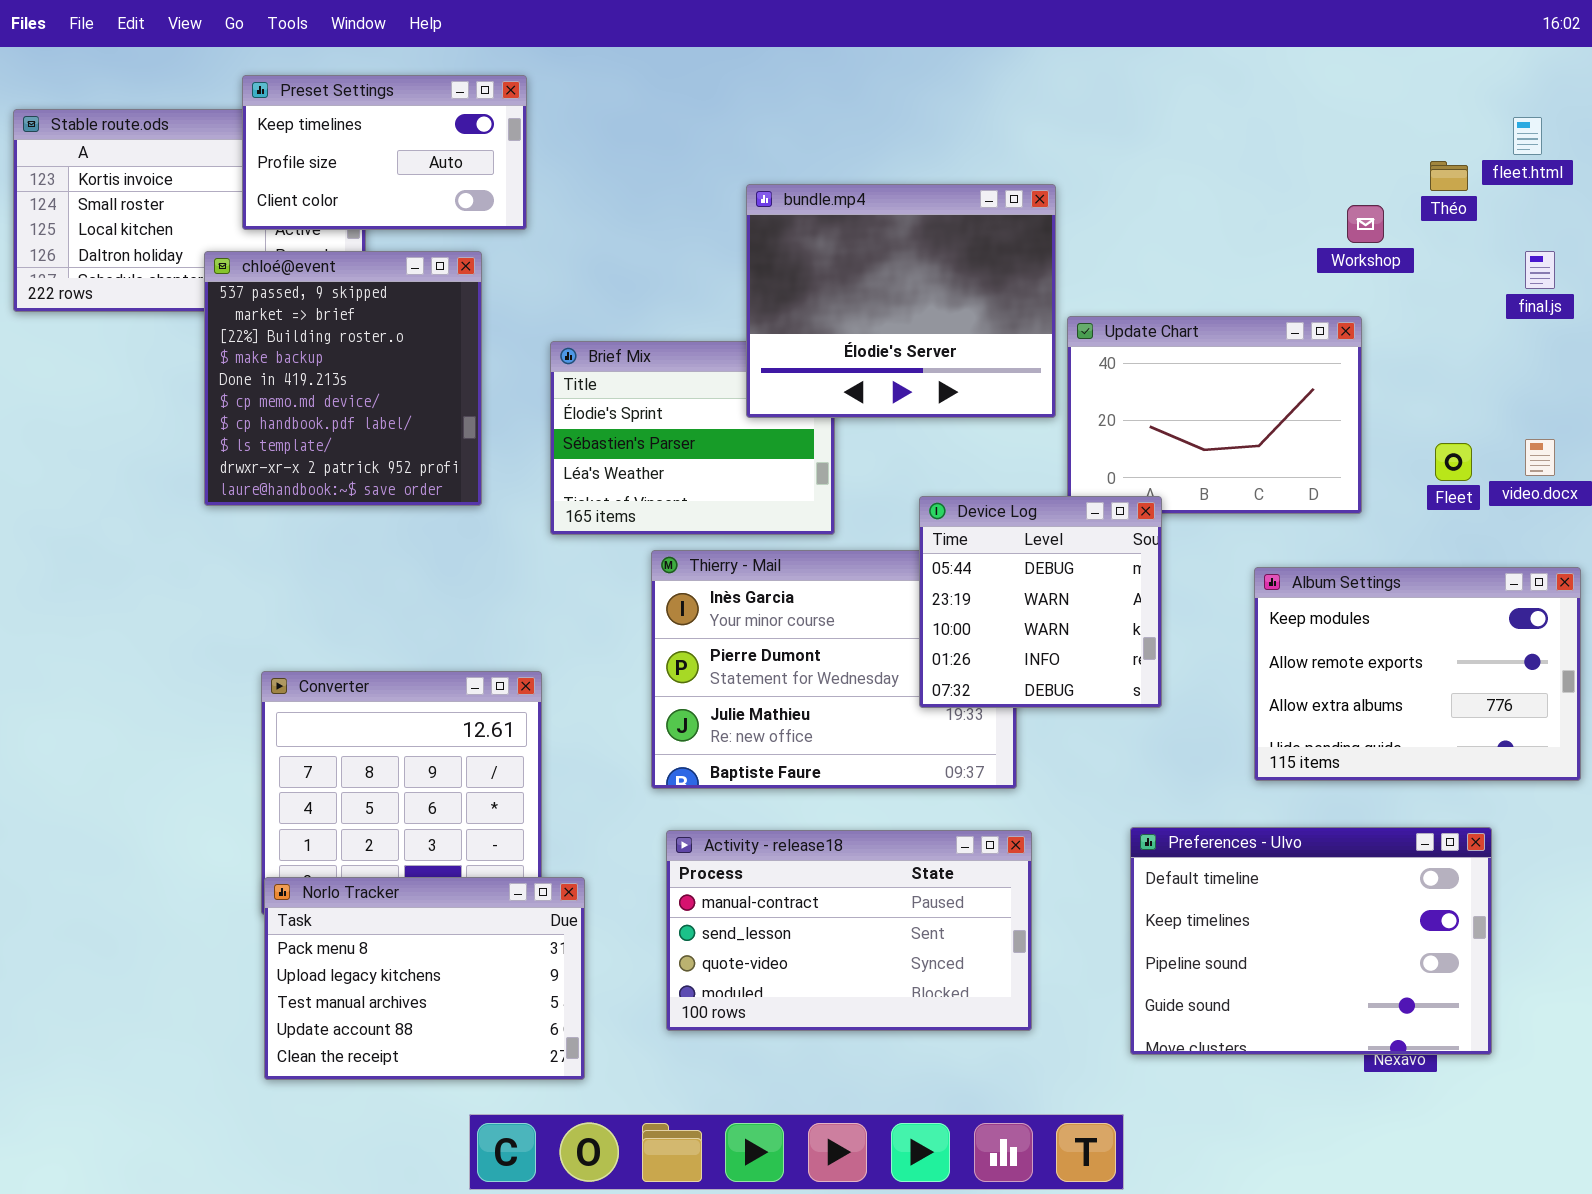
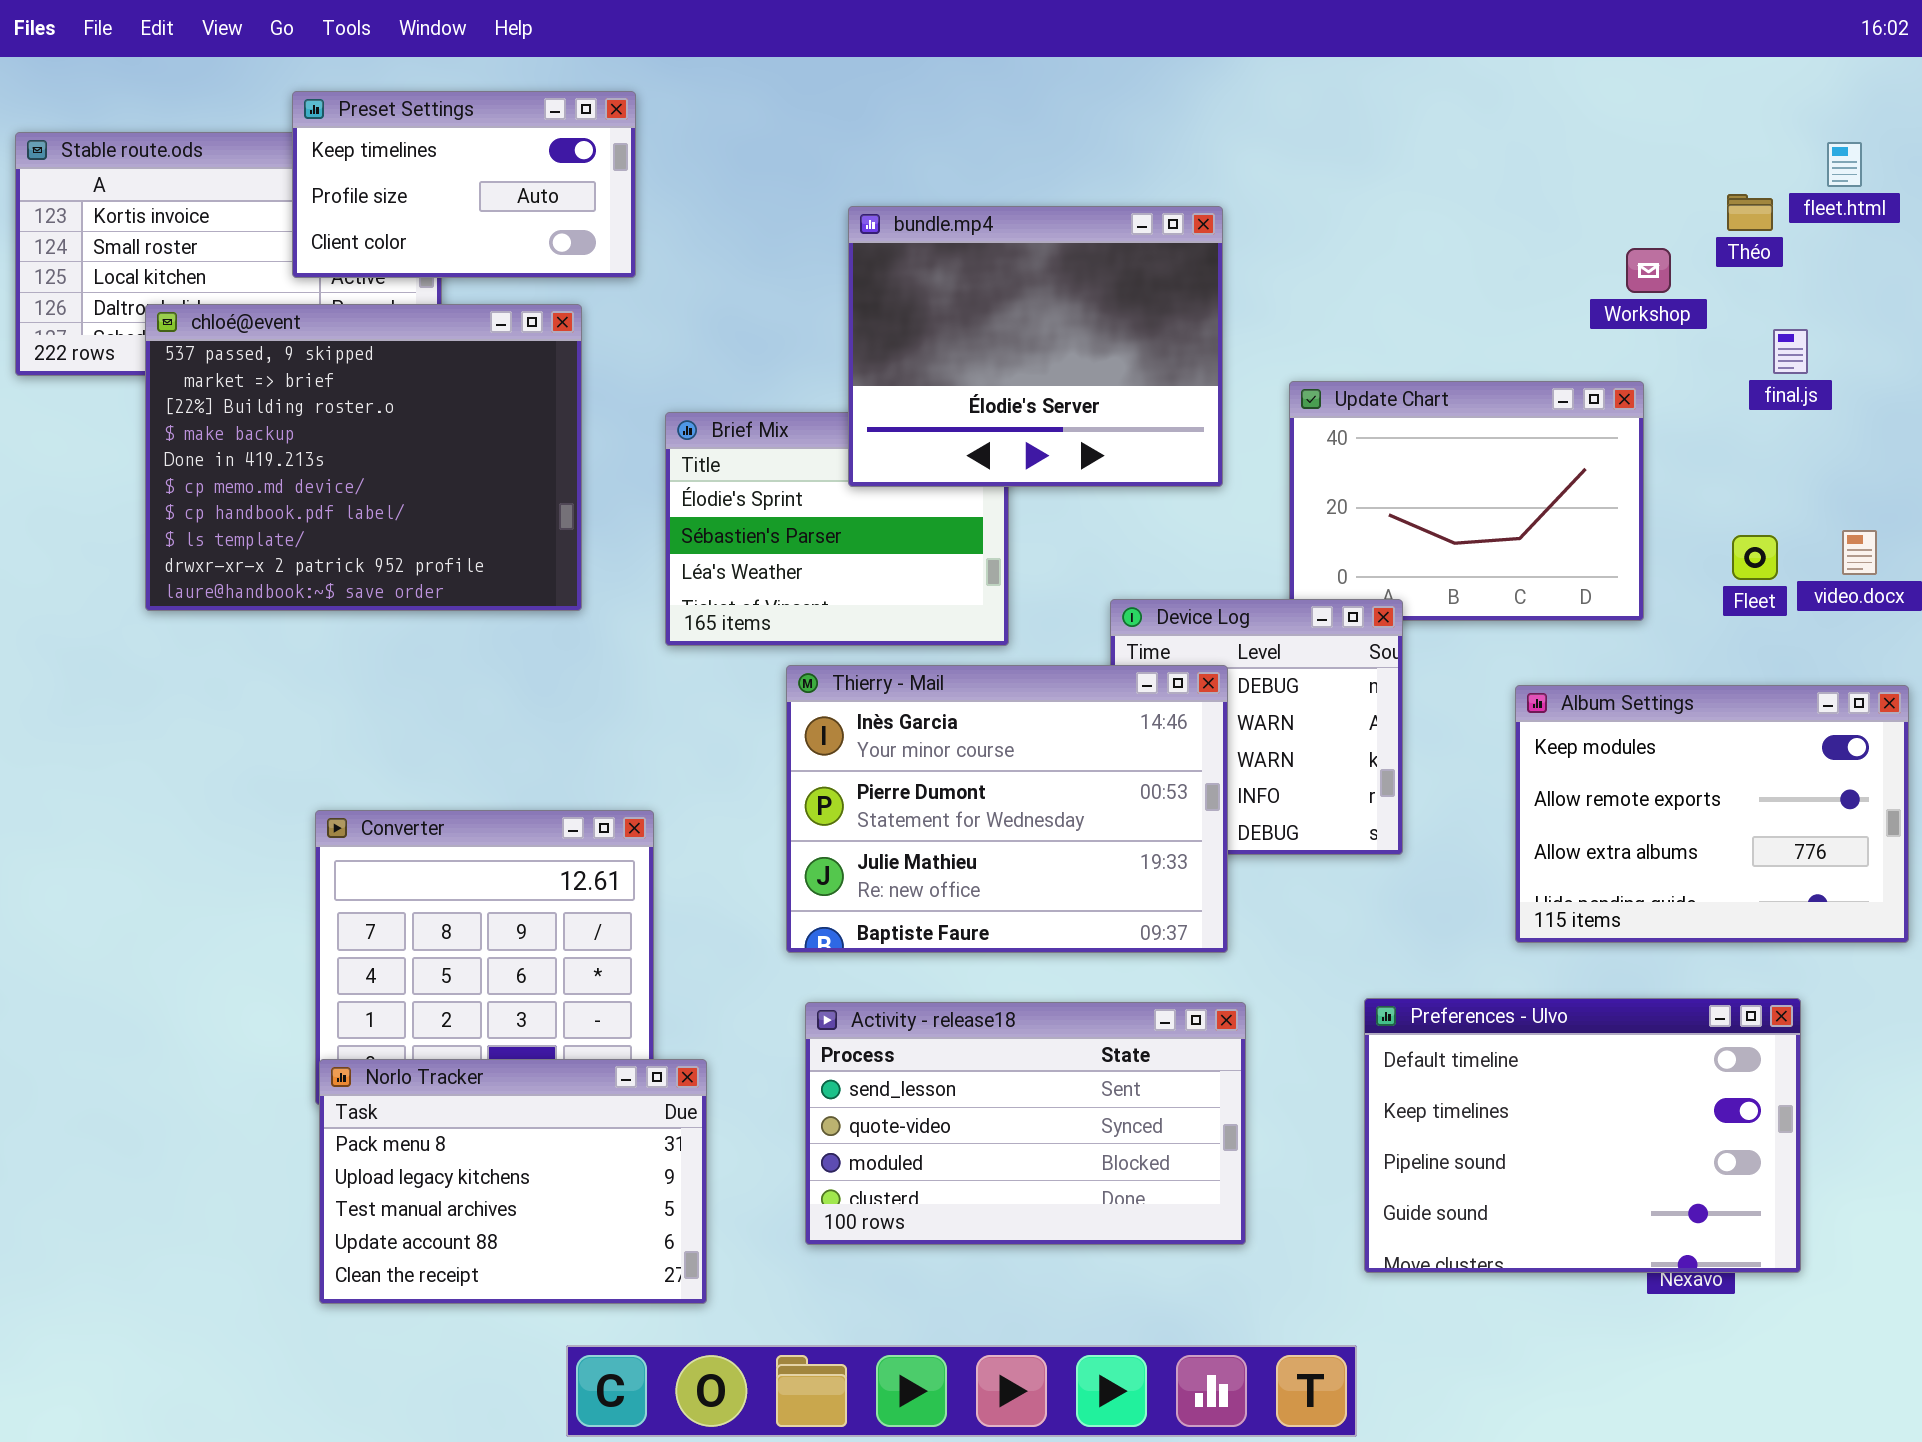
bundle.mp4: [746,184,1056,418] -> [848,206,1223,487], moved
chloé@event: [204,251,482,506] -> [145,304,582,611], resized
final.js: [1525,251,1555,289] -> [1773,329,1808,374], moved
Thierry - Mail: [651,550,1017,789] -> [786,665,1228,953], raised
Activity - release18: [666,830,1032,1031] -> [805,1002,1246,1245], scrolled down 1 row

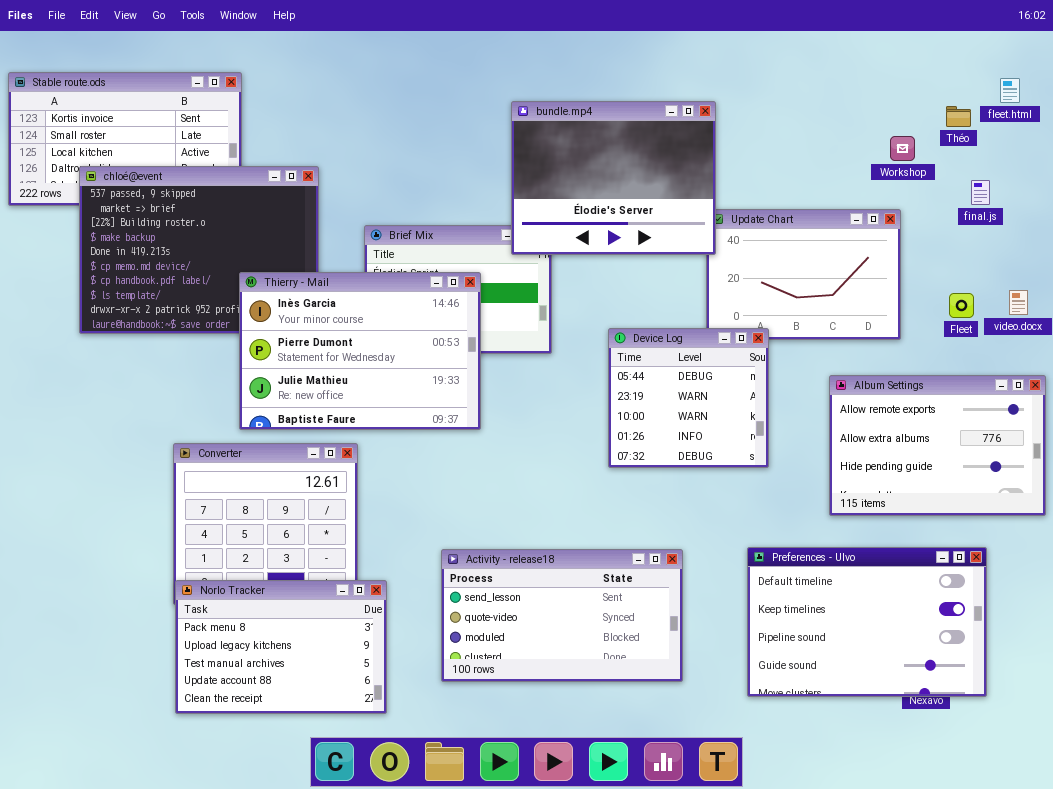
Preset Settings: [292,91,636,278] -> none, closed
bundle.mp4: [848,206,1223,487] -> [511,101,716,255], moved
Thierry - Mail: [786,665,1228,953] -> [239,272,481,430], moved
Album Settings: [1515,685,1909,943] -> [829,375,1046,516], scrolled down 1 row

